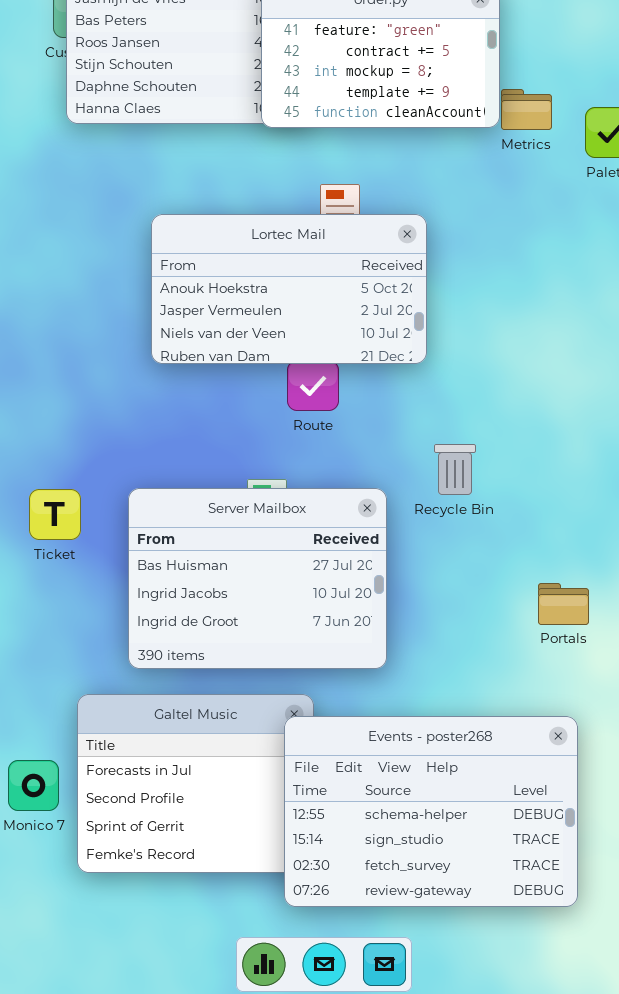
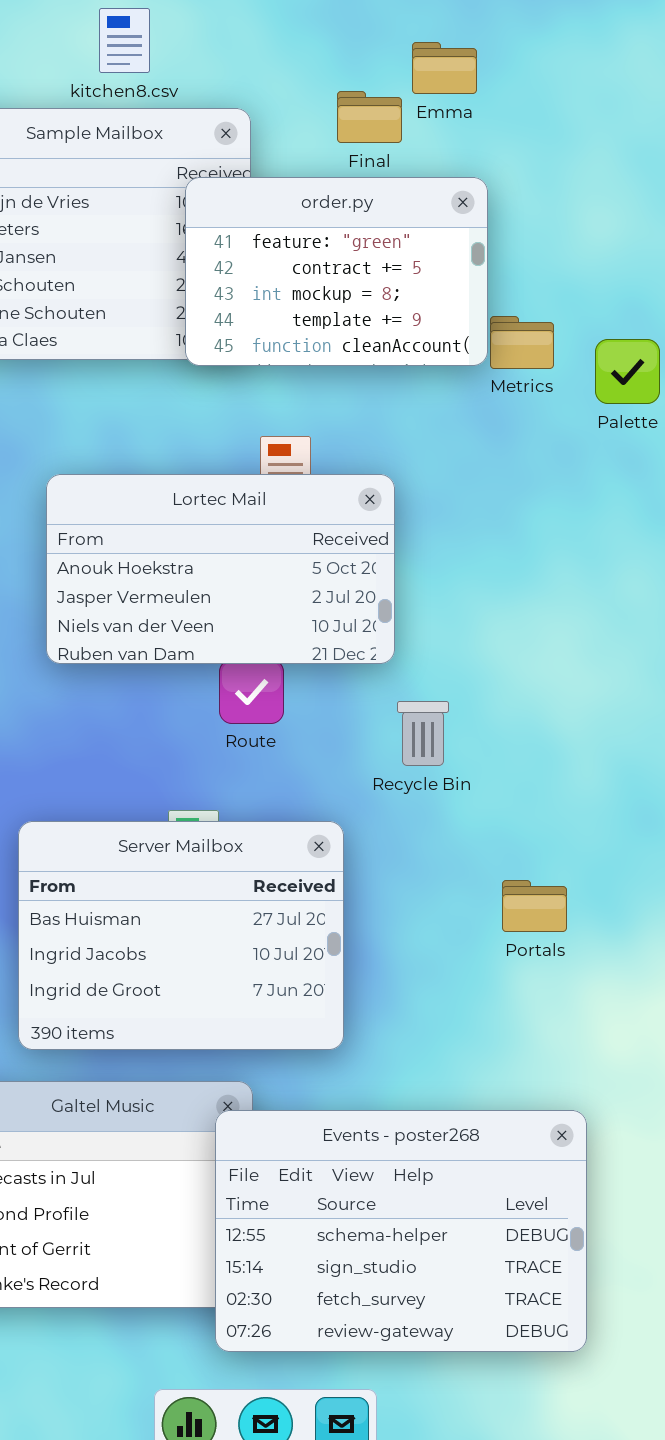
Recycle Bin: [434,444,476,495] -> [397,701,449,766], moved
Portals: [538,583,589,625] -> [502,880,567,932], moved

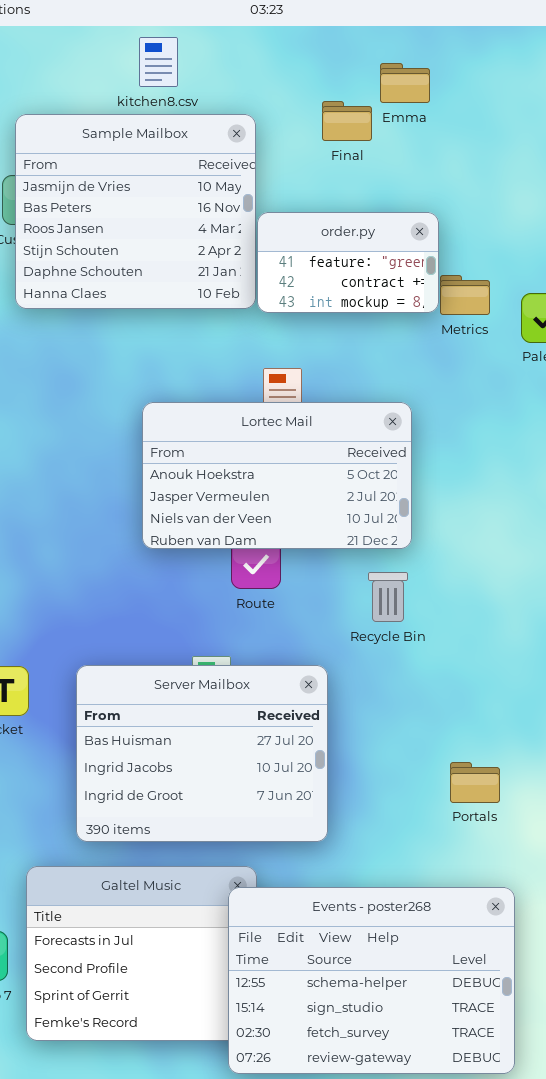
order.py: [185,177,488,366] -> [257,212,439,313], resized
Lortec Mail: [46,474,395,664] -> [142,402,412,549], moved
Portals: [502,880,567,932] -> [450,762,500,803], moved

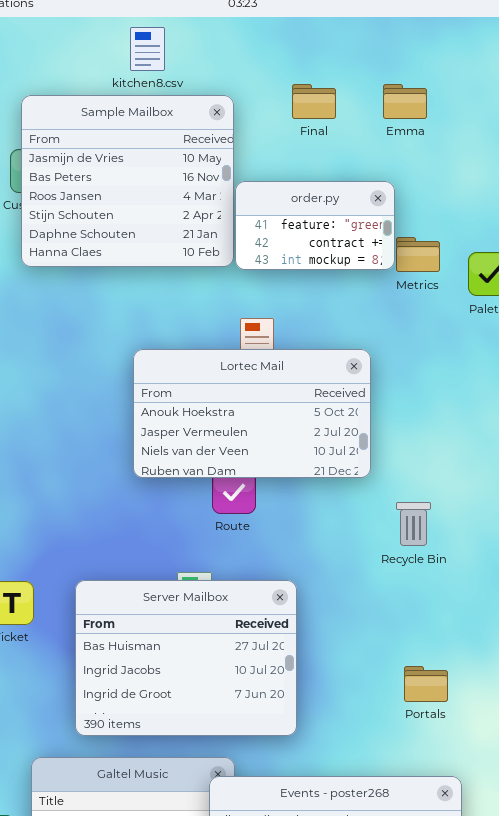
Emma: [380,63,430,103] -> [383,84,427,119], moved
Recycle Bin: [368,572,408,622] -> [396,502,431,546], moved

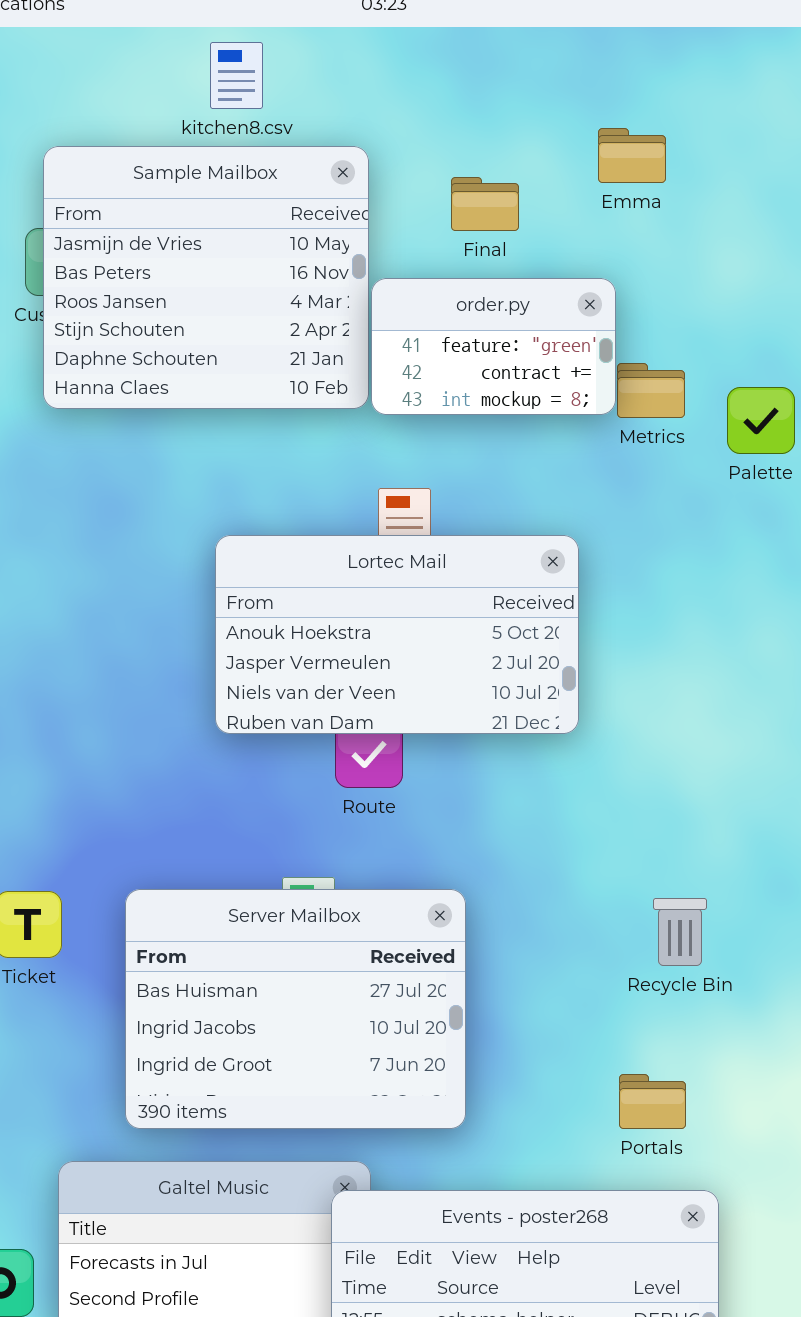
Final: [292,84,336,119] -> [451,177,519,231], moved
Recycle Bin: [396,502,431,546] -> [653,898,707,966], moved
Portals: [404,666,448,702] -> [619,1074,686,1129], moved

